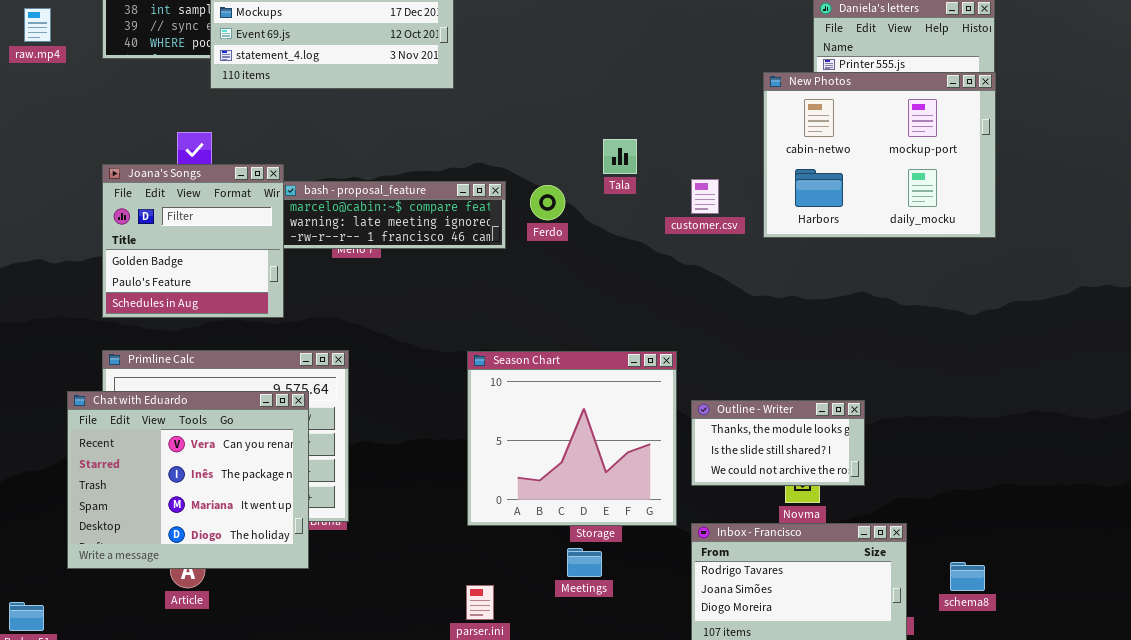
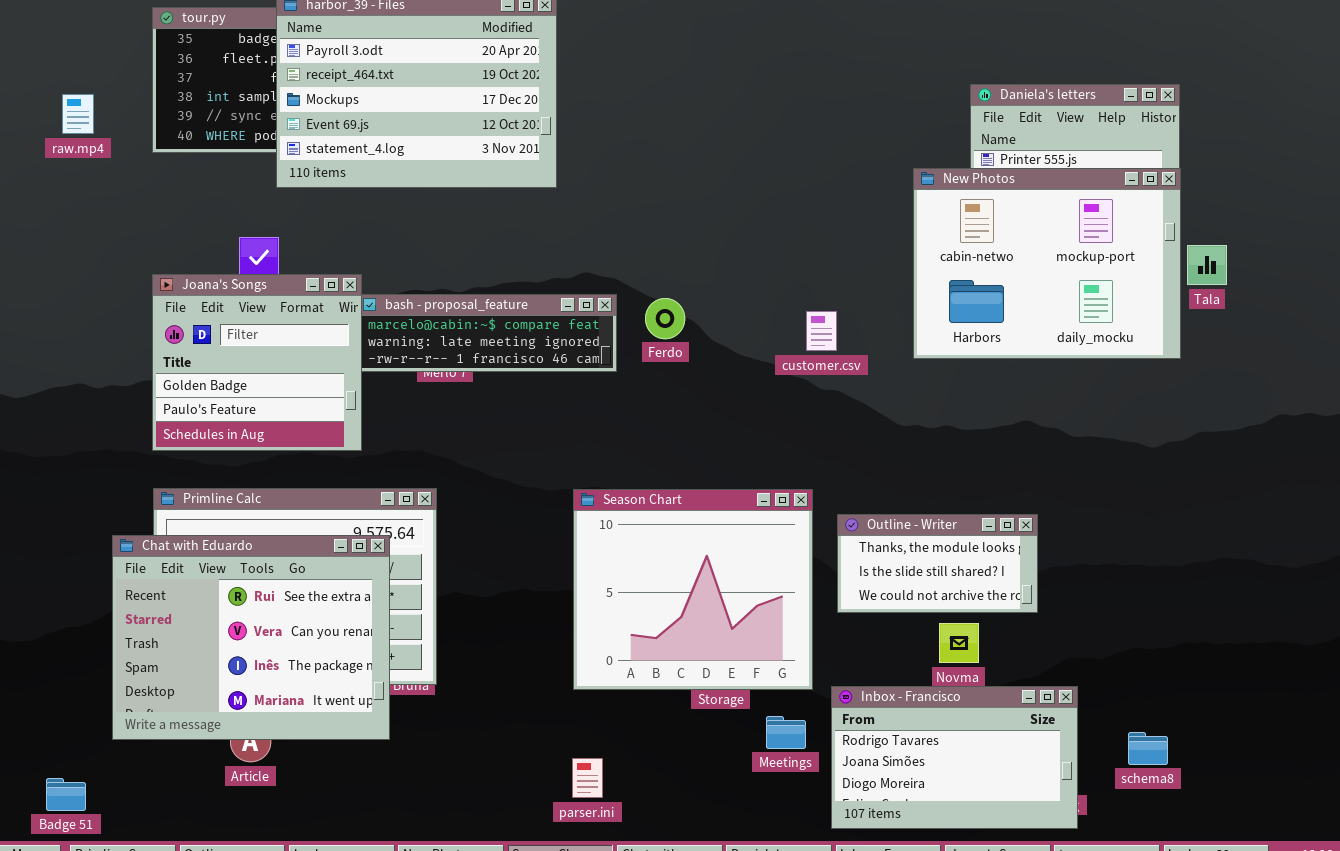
Tala: [603,139,637,174] -> [1187,245,1227,285], moved
customer.csv: [691,179,719,214] -> [806,311,837,351], moved
Chat with Eduardo: [67,391,309,569] -> [112,535,390,740], scrolled up 1 row
Outline - Writer: [691,400,865,486] -> [837,514,1038,613], moved
Meetings: [567,548,602,577] -> [766,716,806,749], moved

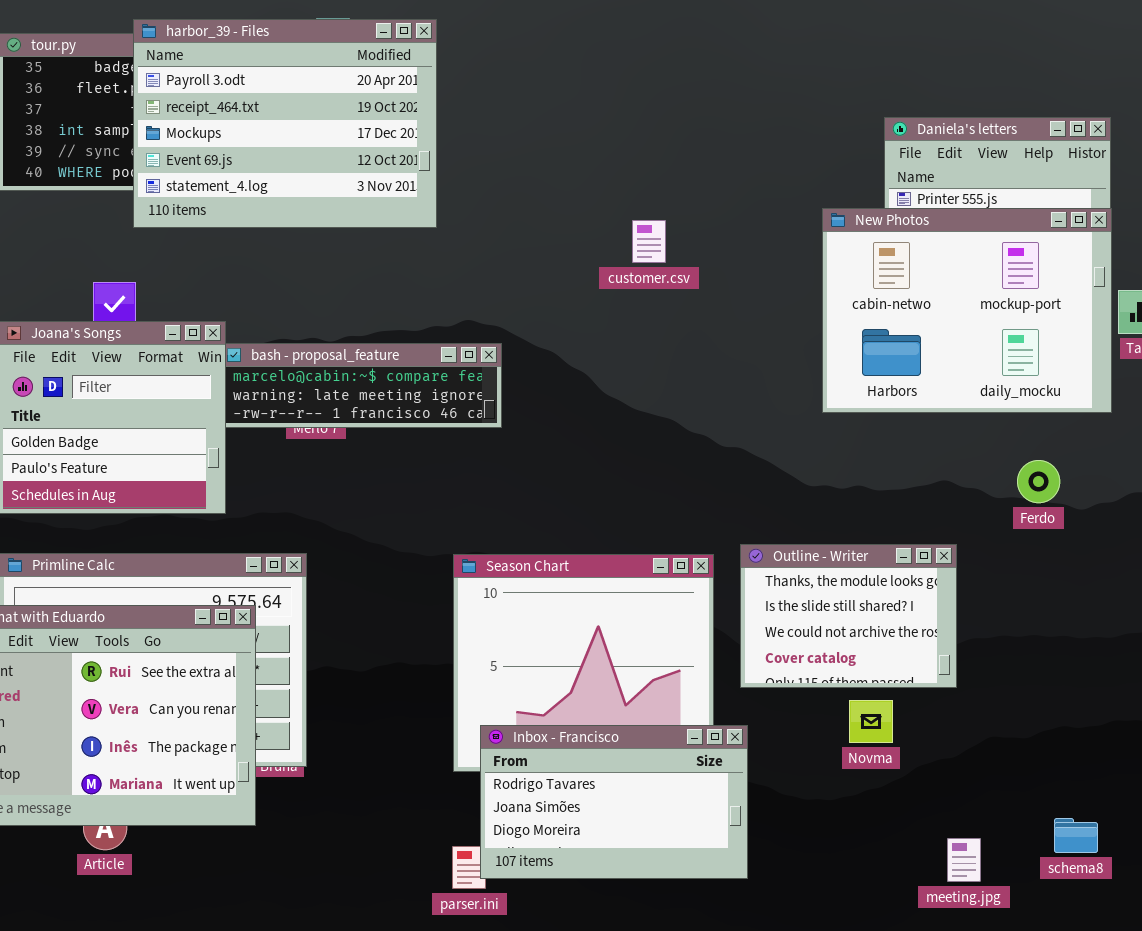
Ferdo: [645,298,685,339] -> [1017,460,1060,503], moved
customer.csv: [806,311,837,351] -> [632,220,666,263], moved
Outline - Writer: [837,514,1038,613] -> [740,544,957,688], resized
Inbox - Francisco: [831,686,1078,829] -> [480,725,748,879], moved

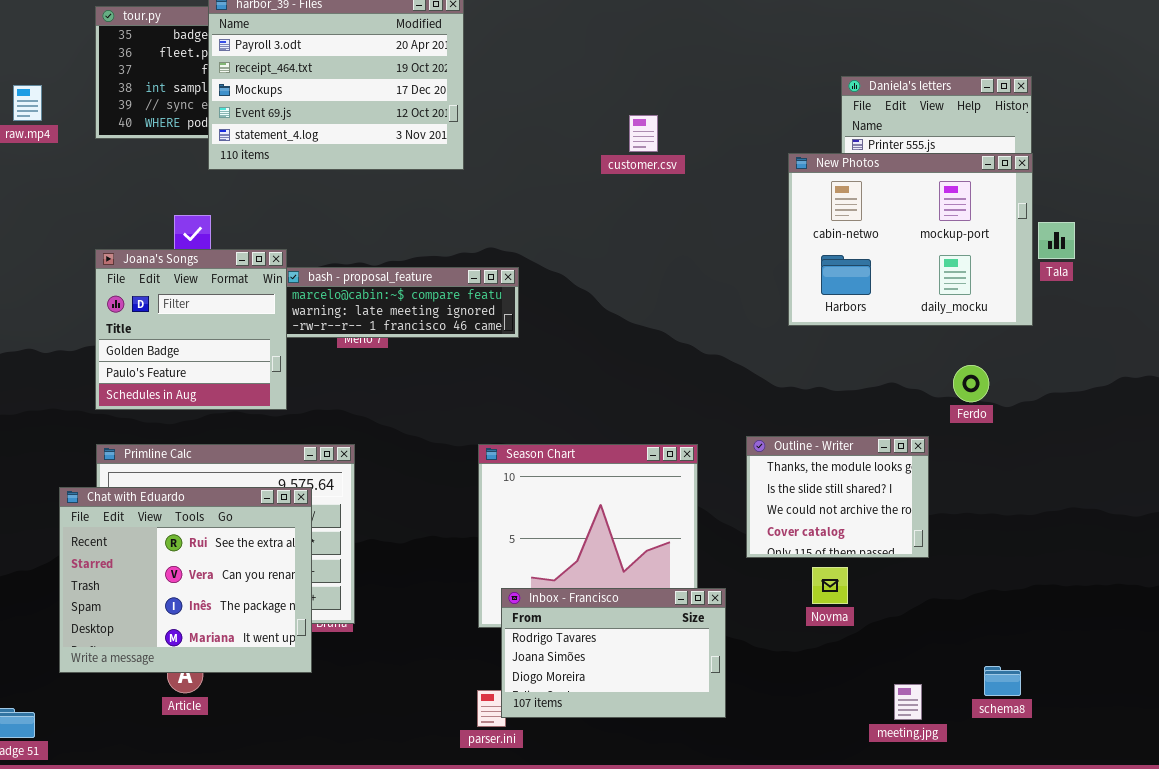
customer.csv: [632,220,666,263] -> [629,115,658,152], moved
Outline - Writer: [740,544,957,688] -> [746,436,929,558], moved

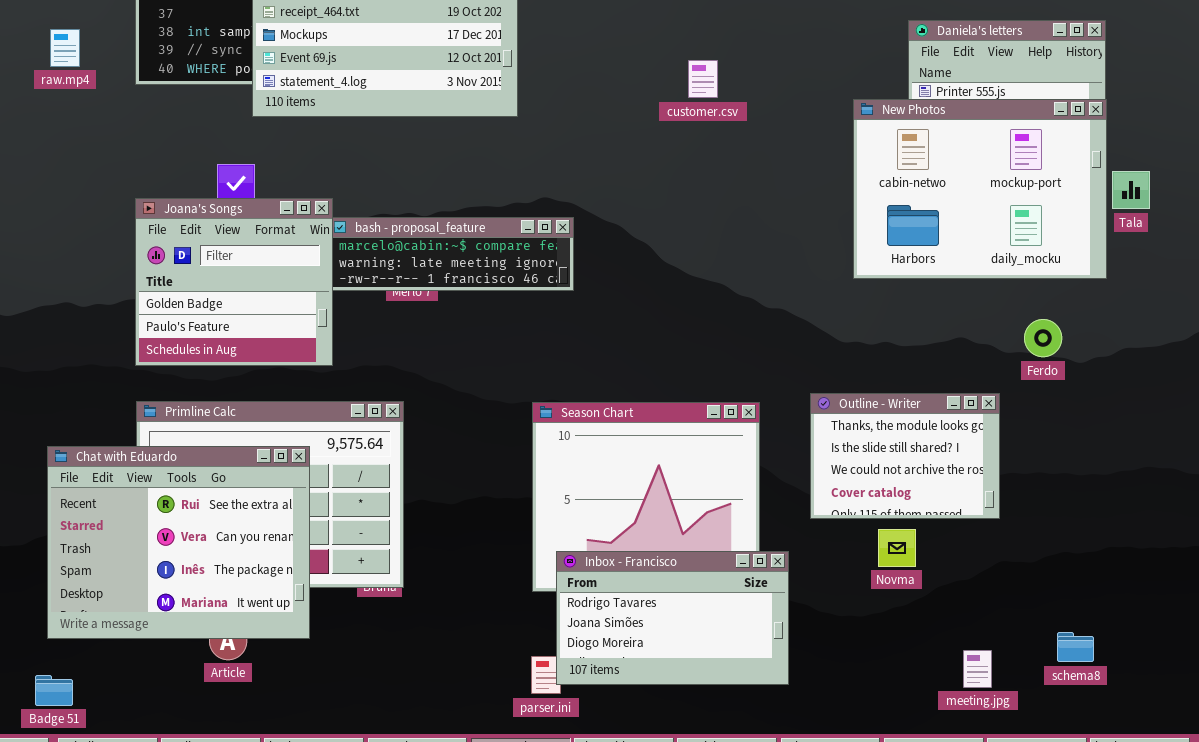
Chat with Eduardo: [59,487,312,673] -> [47,446,310,639], moved

